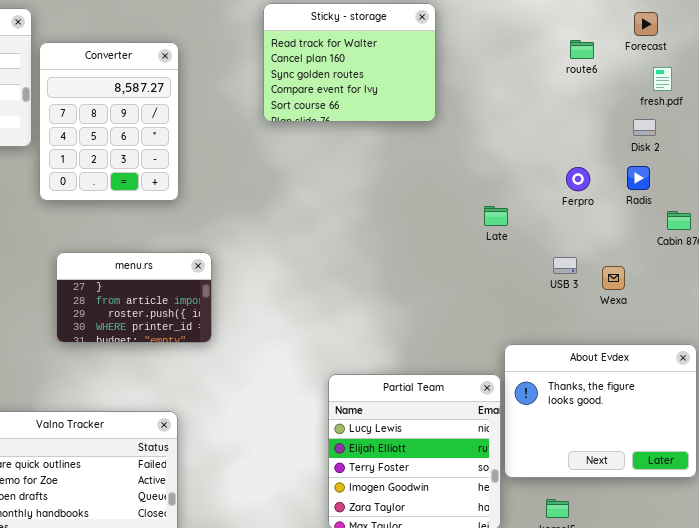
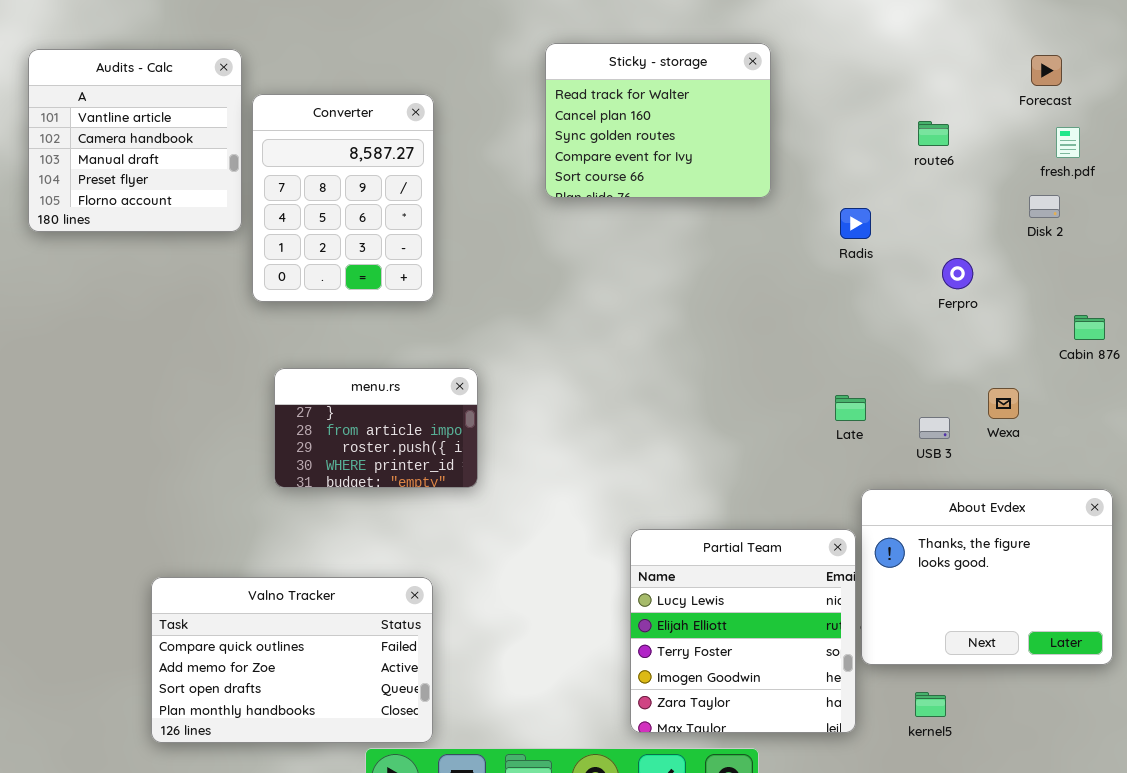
route6: [570,40,594,59] -> [918,121,949,146], moved
Radis: [627,166,650,190] -> [840,208,871,239], moved
Late: [484,206,508,226] -> [835,395,866,421], moved
USB 3: [553,257,577,274] -> [919,417,950,439], moved

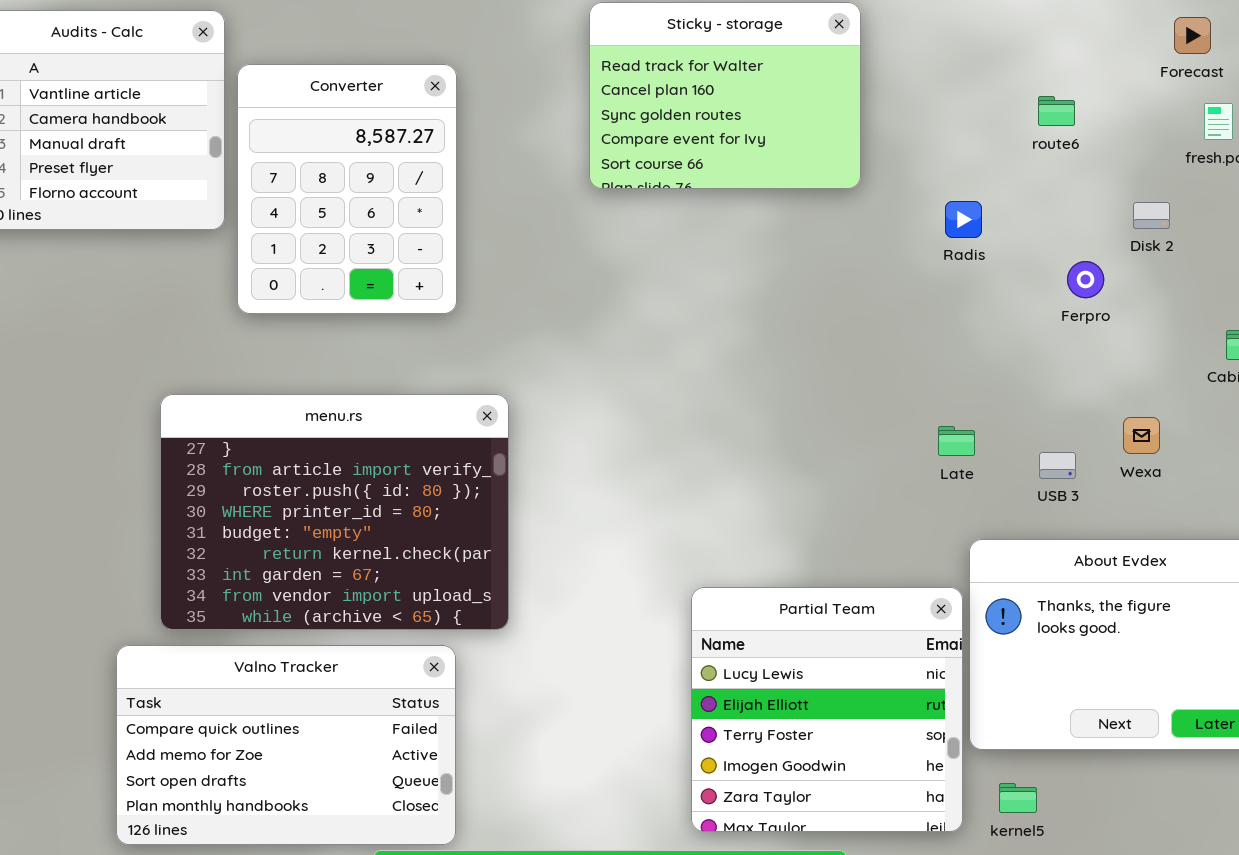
Disk 2: [1029,195,1060,218] -> [1133,202,1170,229], moved
menu.rs: [274,368,478,488] -> [160,394,509,630], resized
kernel5: [915,692,946,717] -> [999,783,1037,813], moved

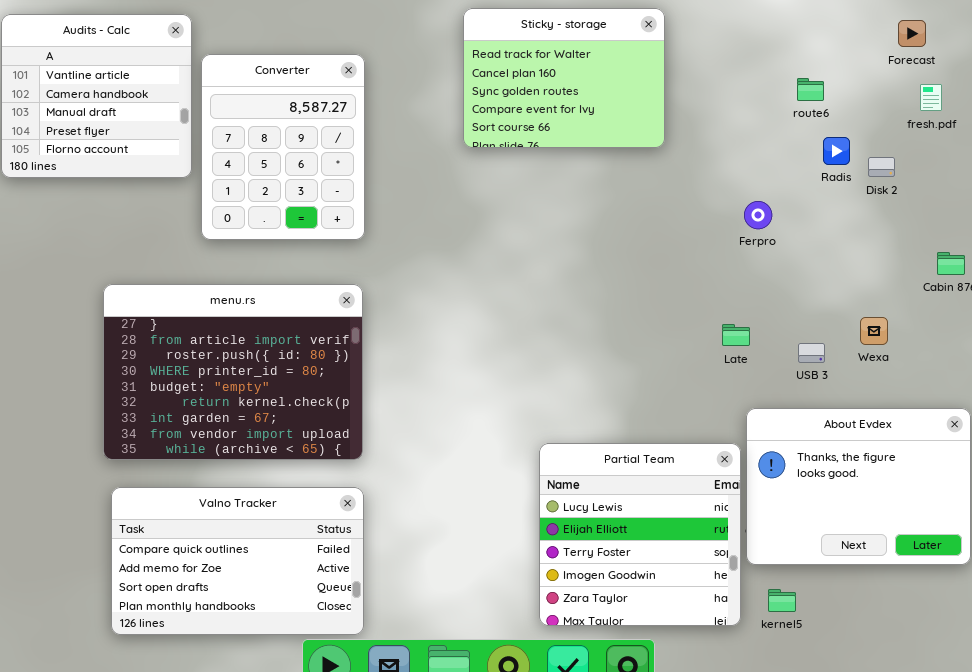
Radis: [945,201,982,238] -> [823,137,850,165], moved
Ferpro: [1067,261,1104,298] -> [744,201,772,229], moved
menu.rs: [160,394,509,630] -> [103,284,363,460], moved

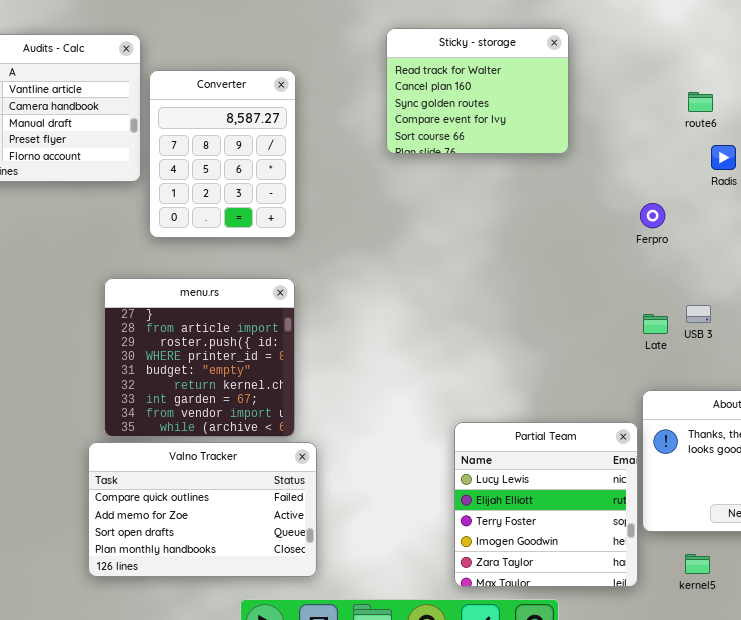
menu.rs: [103,284,363,460] -> [104,278,295,437], resized
Late: [722,324,750,346] -> [643,314,668,334], moved
USB 3: [798,343,825,363] -> [686,305,711,323], moved
Valno Tracker: [111,487,364,635] -> [88,442,317,577], moved
kernel5: [768,589,796,612] -> [685,554,710,574], moved

